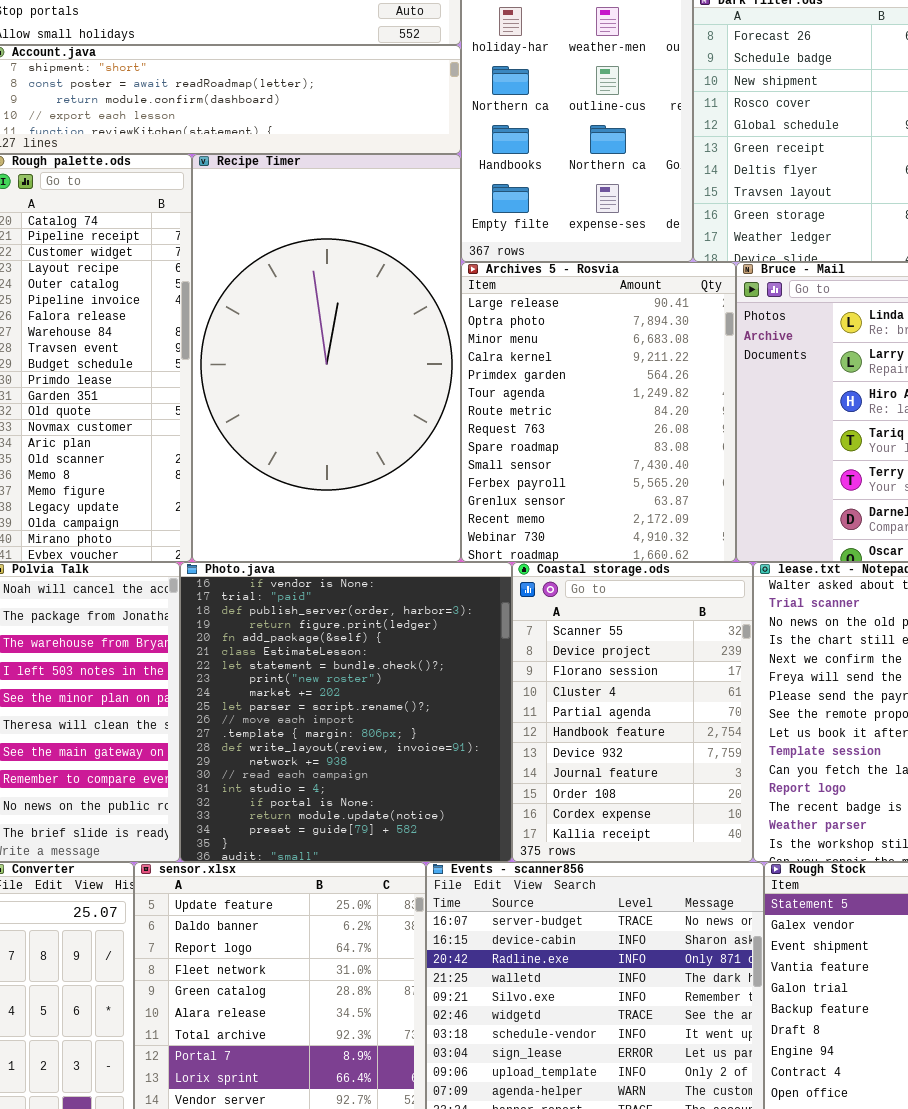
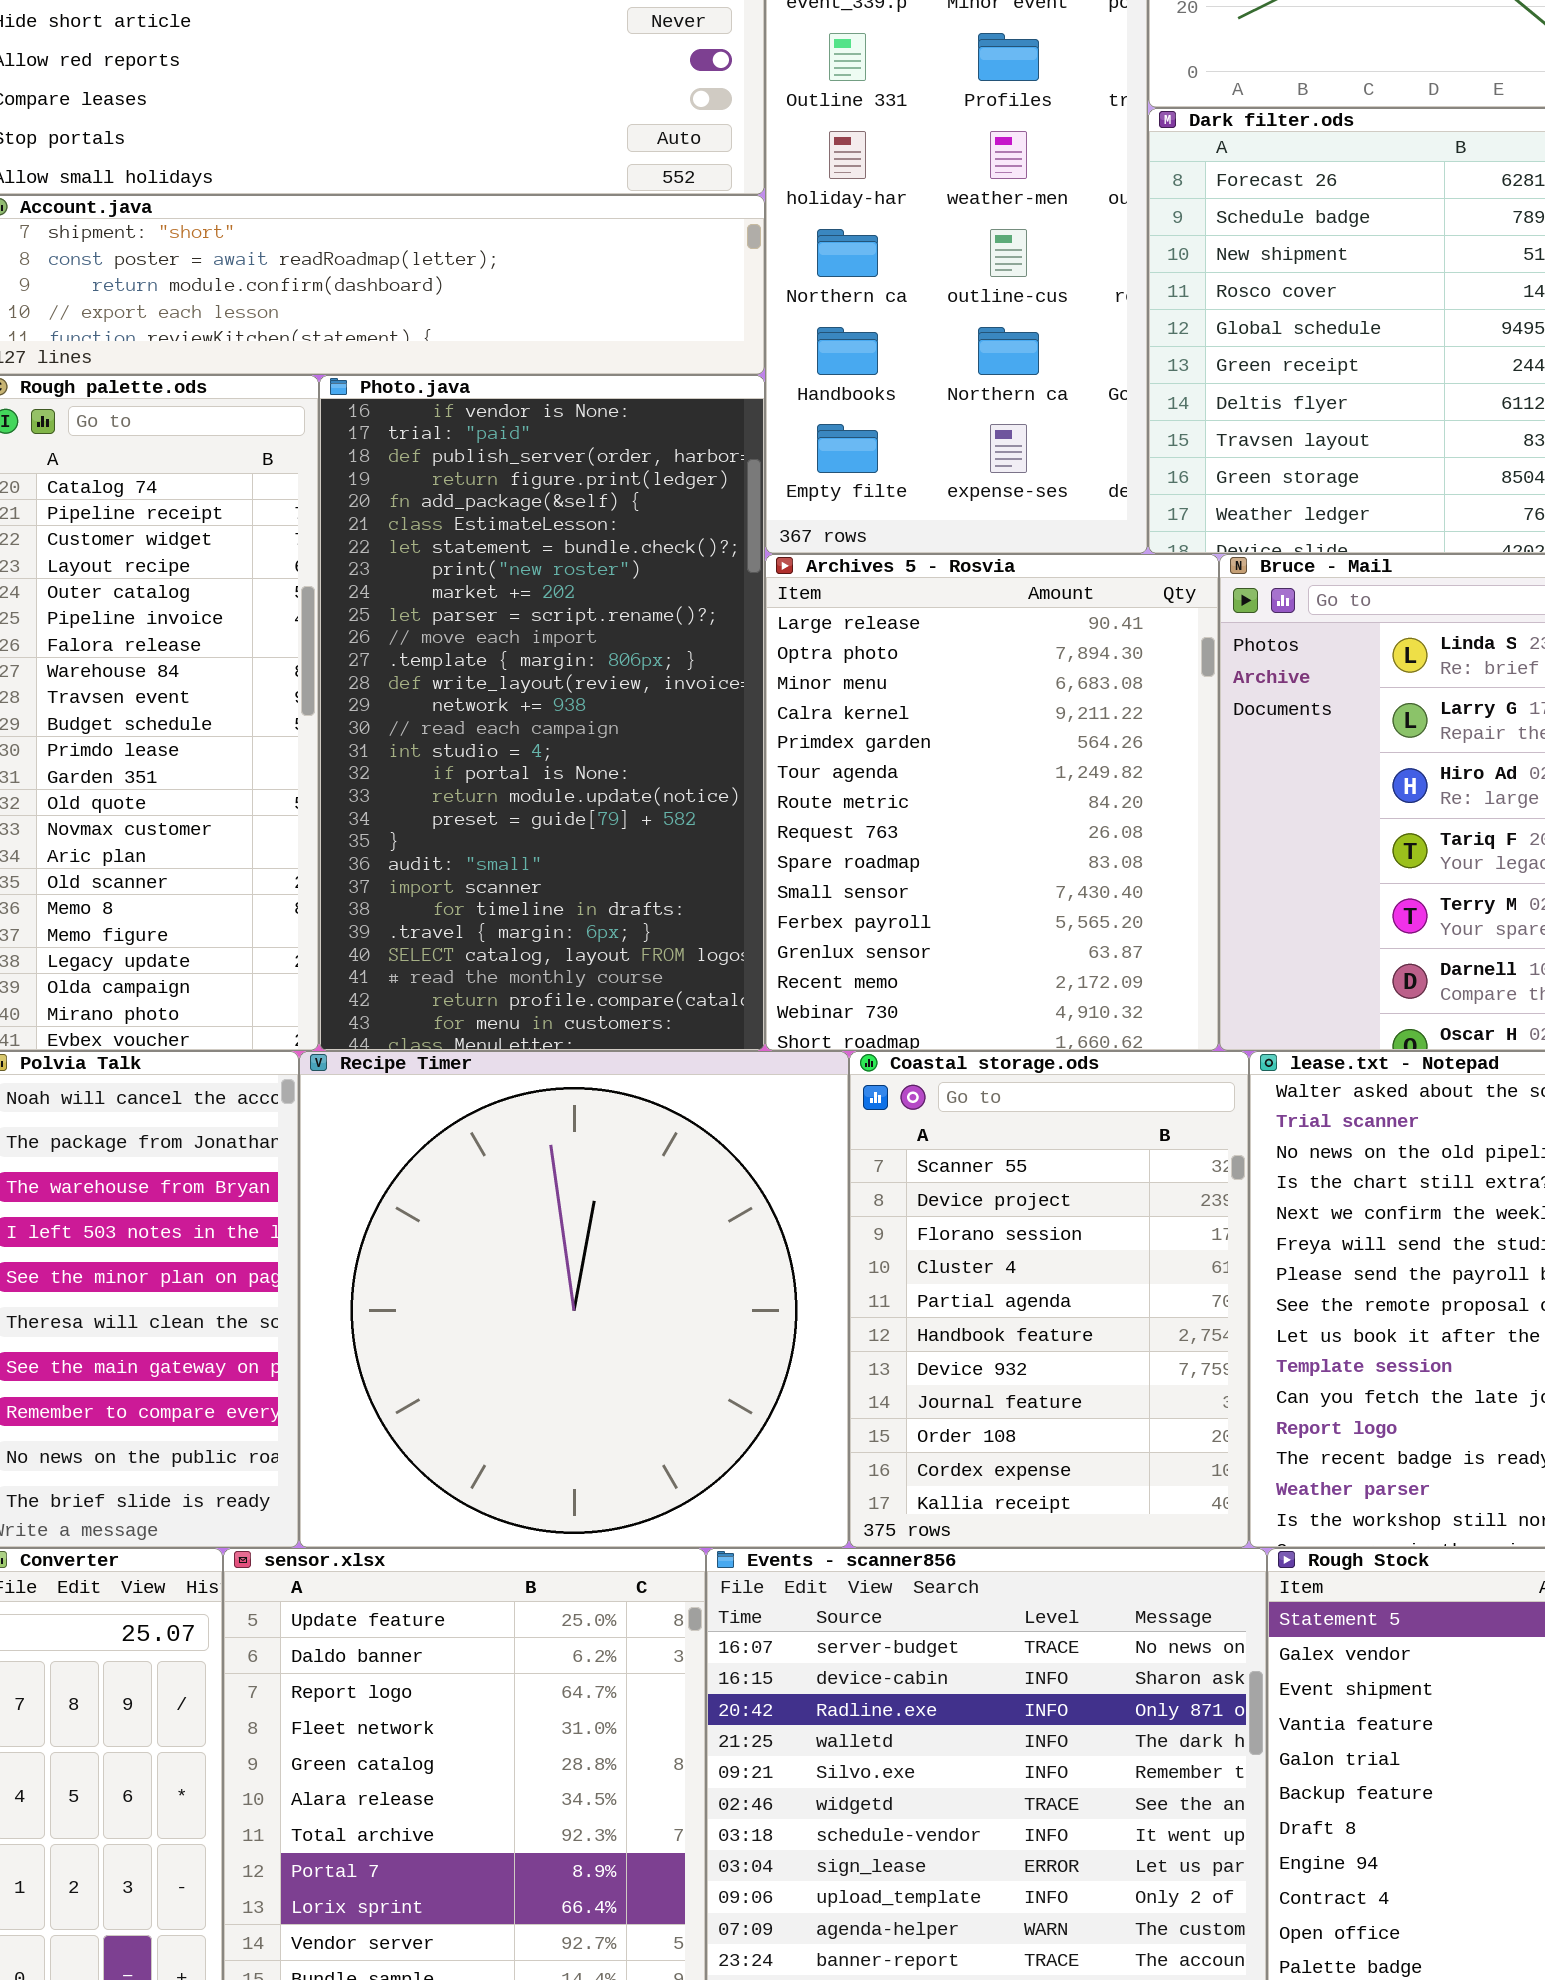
Recipe Timer: [192,154,461,562] -> [299,1051,849,1548], moved, resized
Photo.java: [180,562,512,862] -> [319,375,765,1051], moved, resized

